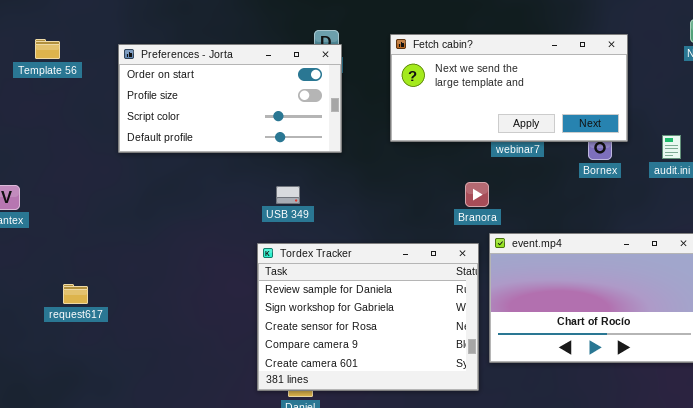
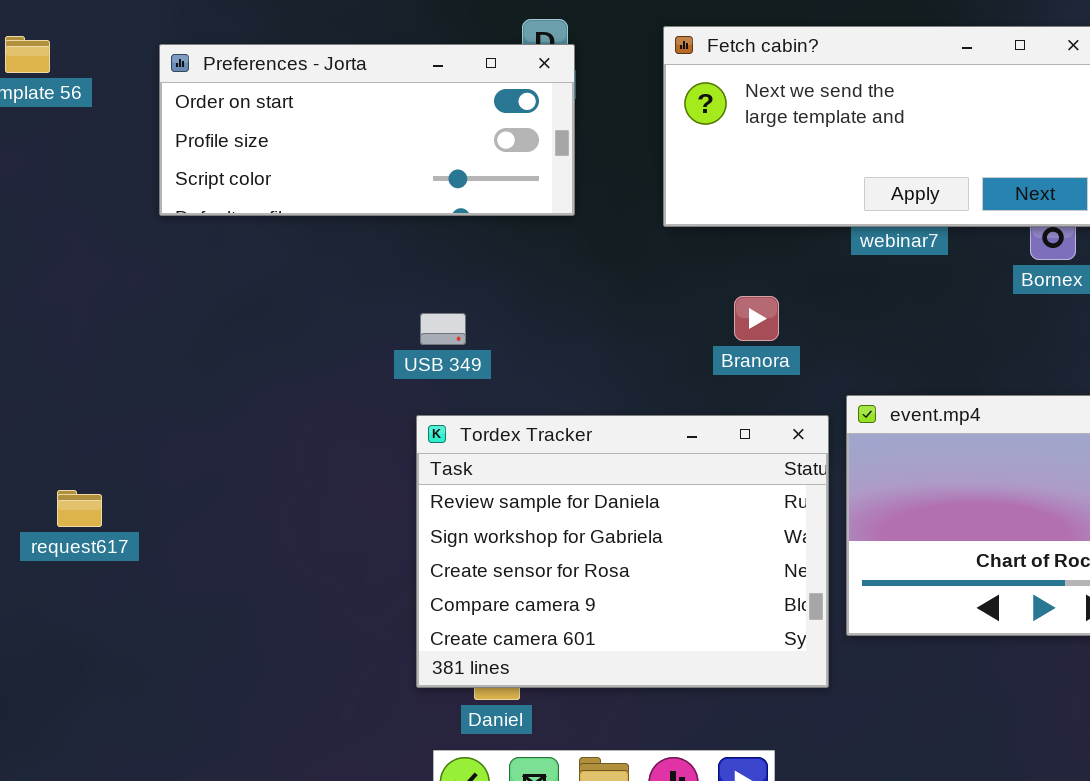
Preferences - Jorta: [118,44,342,153] -> [159,44,575,216], resized
Branora: [465,182,489,207] -> [734,296,779,341], moved
USB 349: [276,186,300,204] -> [420,313,466,345], moved

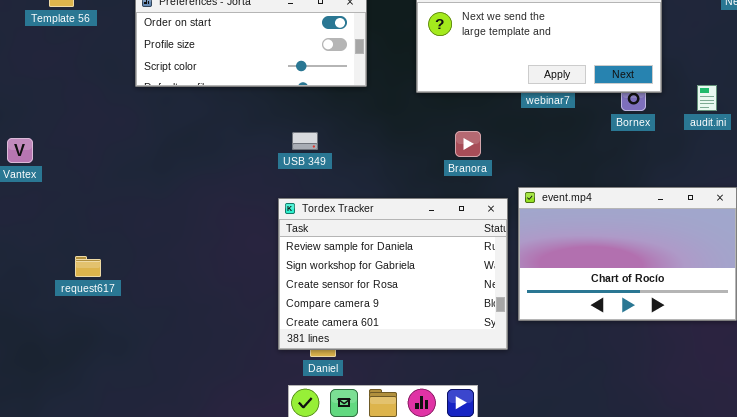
USB 349: [420,313,466,345] -> [292,132,318,150], moved
request617: [57,490,102,527] -> [75,256,101,277], moved

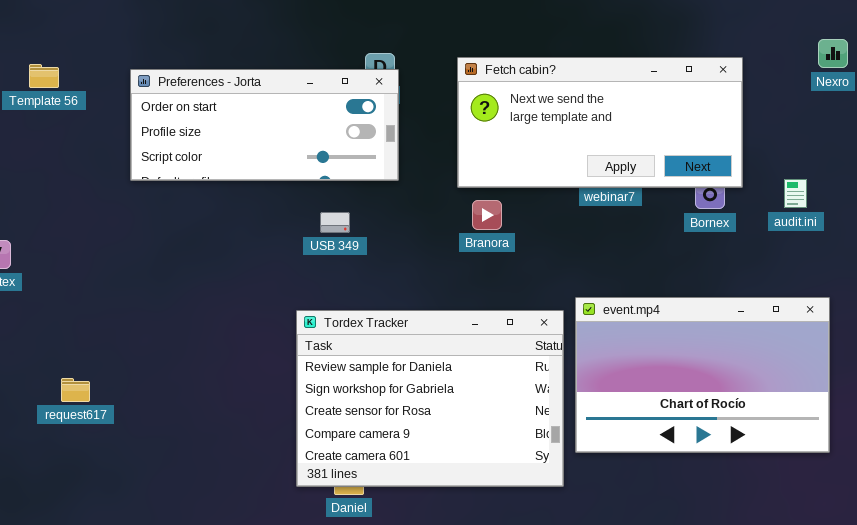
Branora: [455,131,481,157] -> [472,200,502,230], moved
USB 349: [292,132,318,150] -> [320,212,350,233], moved

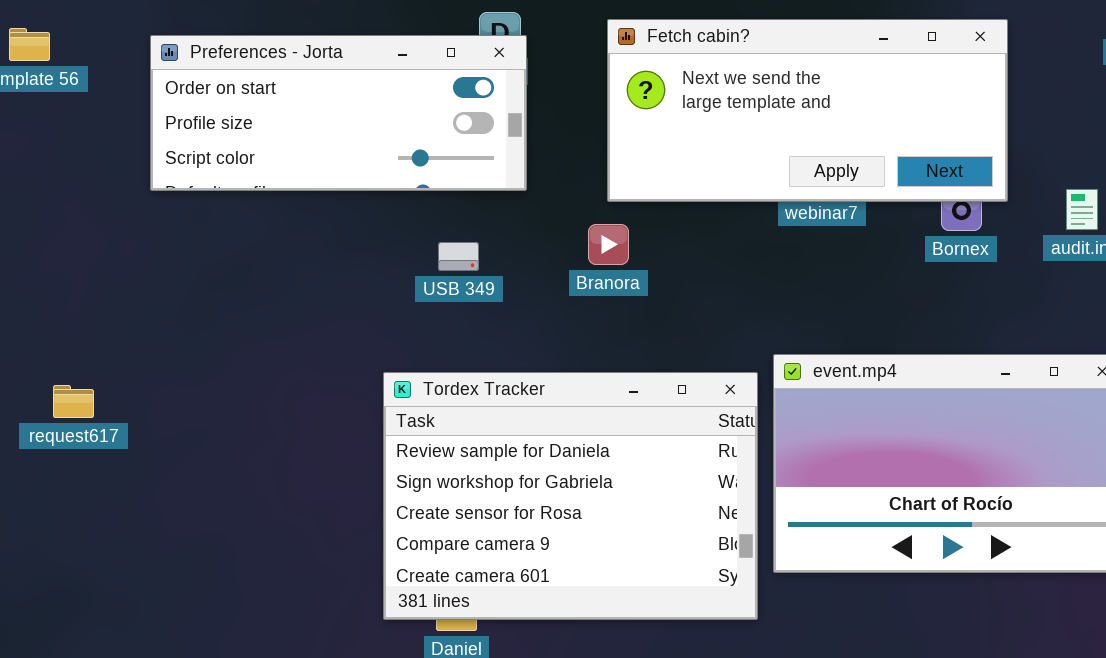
Branora: [472,200,502,230] -> [588,224,629,265], moved
USB 349: [320,212,350,233] -> [438,242,479,271], moved
request617: [61,378,90,402] -> [53,385,94,418], moved

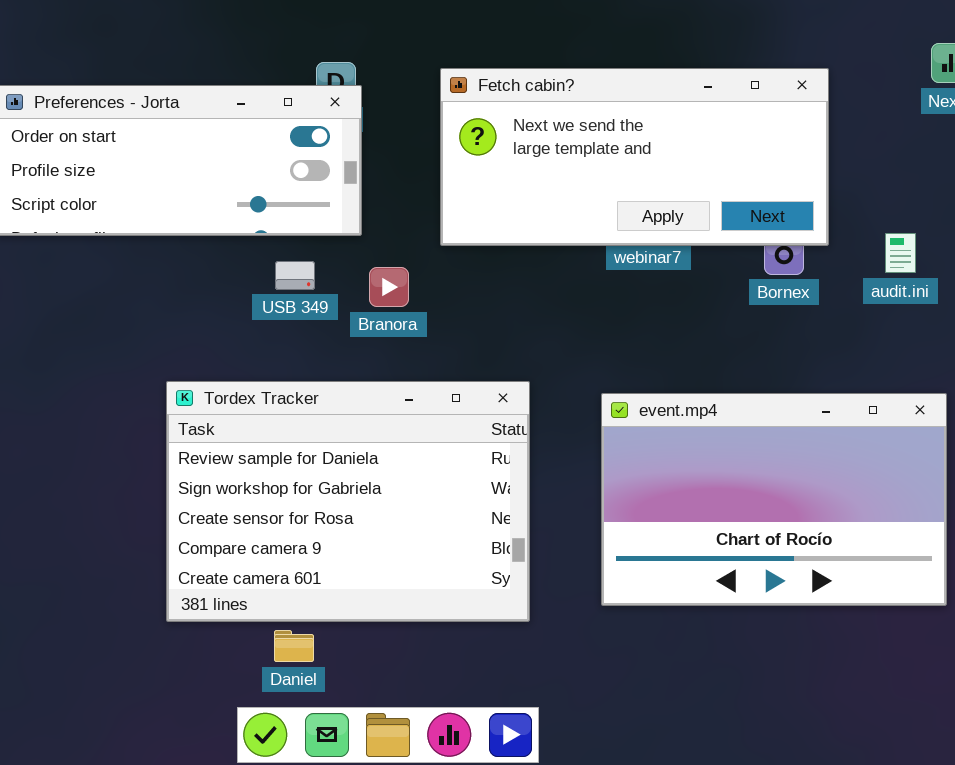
Branora: [588,224,629,265] -> [369,267,409,307], moved
USB 349: [438,242,479,271] -> [275,261,315,290], moved
Tordex Tracker: [383,372,758,620] -> [166,381,530,622], moved

